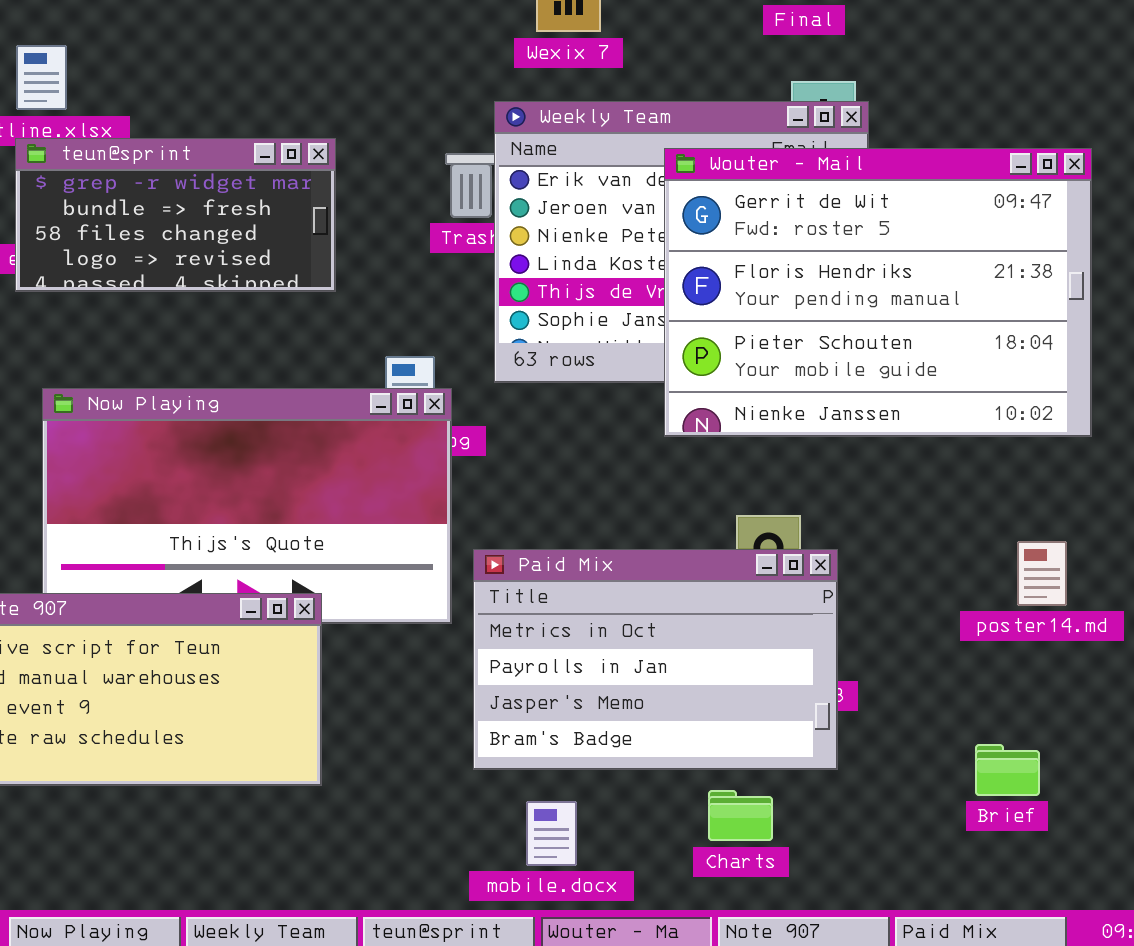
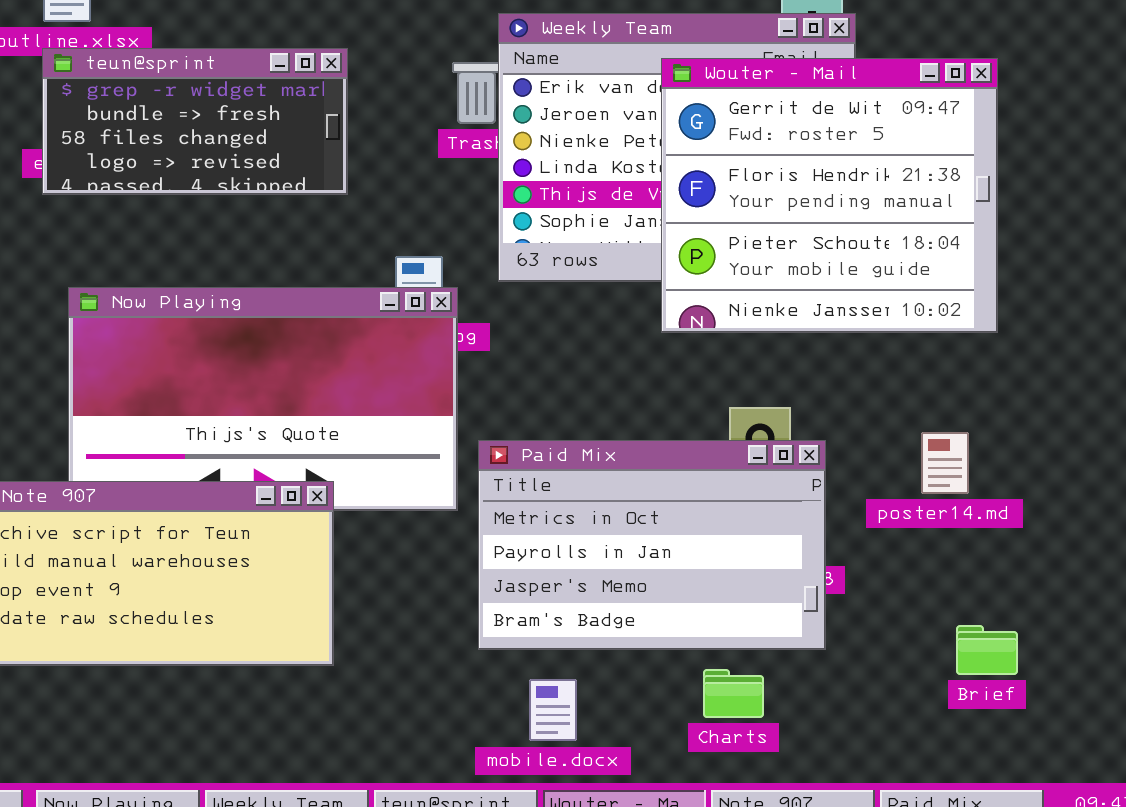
Wouter - Mail: [664,148,1092,437] -> [661,58,998,333], resized
poster14.md: [1017,541,1067,606] -> [921,432,969,494], moved

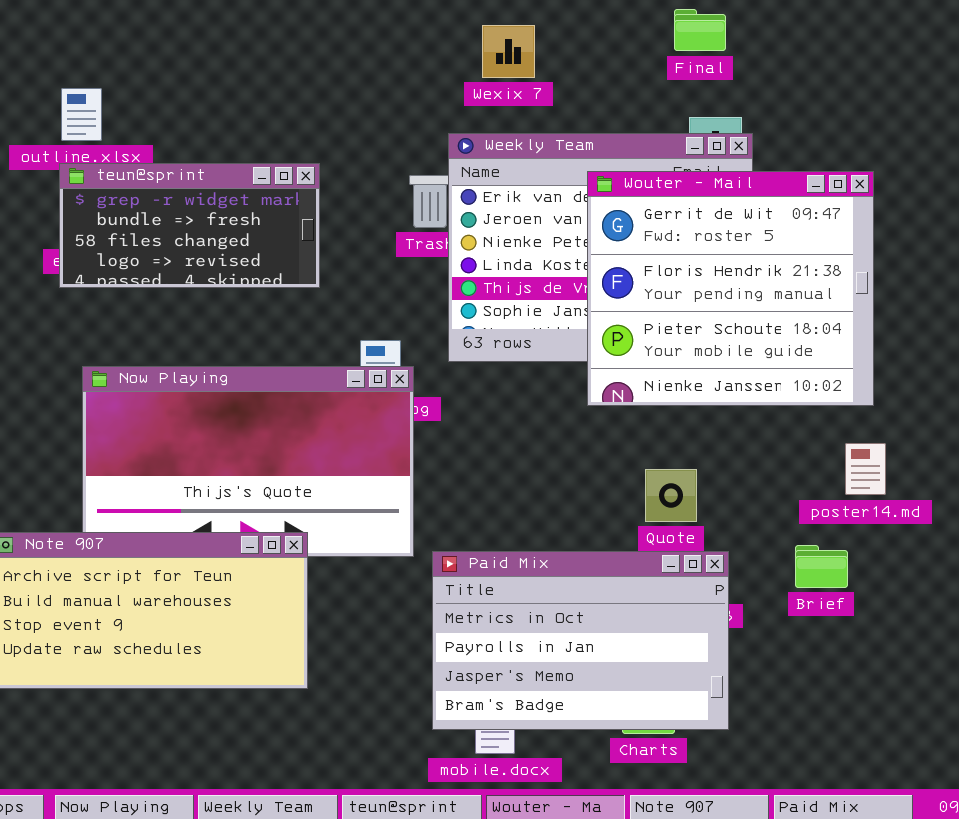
poster14.md: [921,432,969,494] -> [845,443,886,495], moved
Paid Mix: [478,440,826,650] -> [432,551,729,730], moved
Brief: [956,625,1018,675] -> [795,545,848,588], moved

